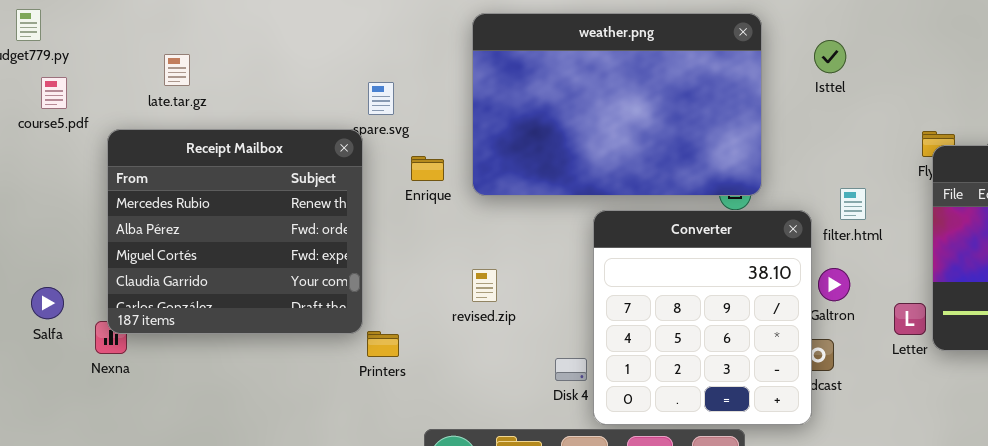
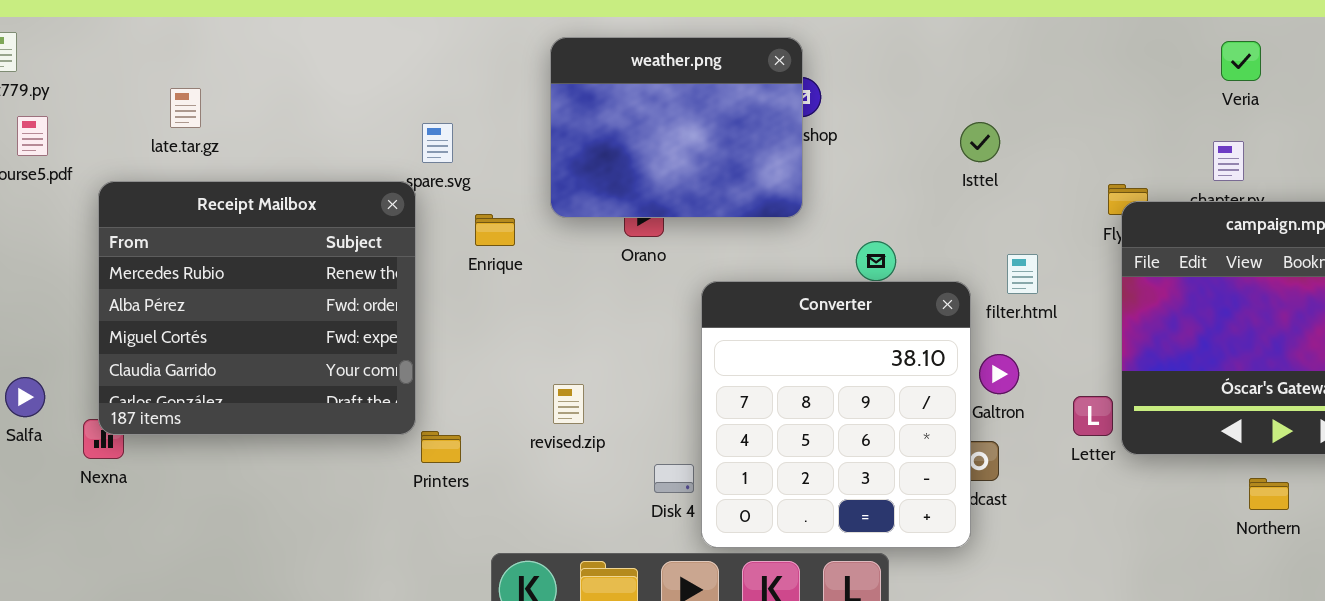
weather.png: [472,13,762,196] -> [550,37,803,218], resized
Isttel: [814,40,846,73] -> [960,122,1000,162], moved
revised.zip: [472,269,497,302] -> [553,384,584,424], moved

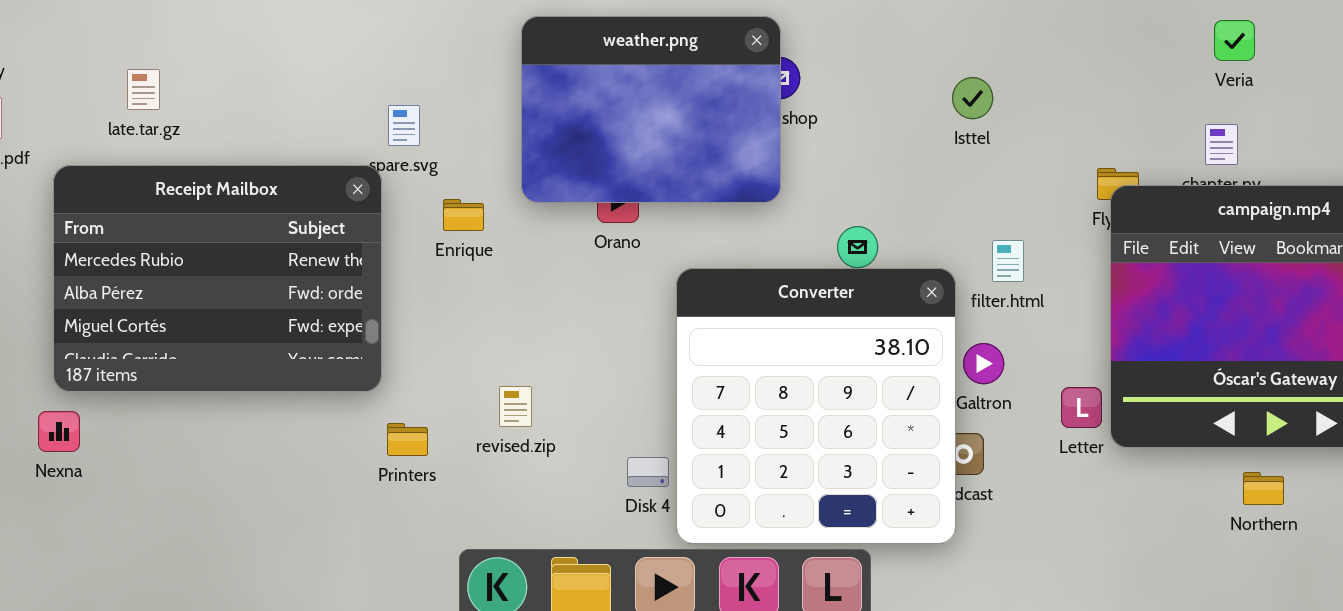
Isttel: [960,122,1000,162] -> [952,77,993,119], moved
Receipt Mailbox: [98,181,416,435] -> [53,165,382,392], resized
revised.zip: [553,384,584,424] -> [499,386,532,427], moved

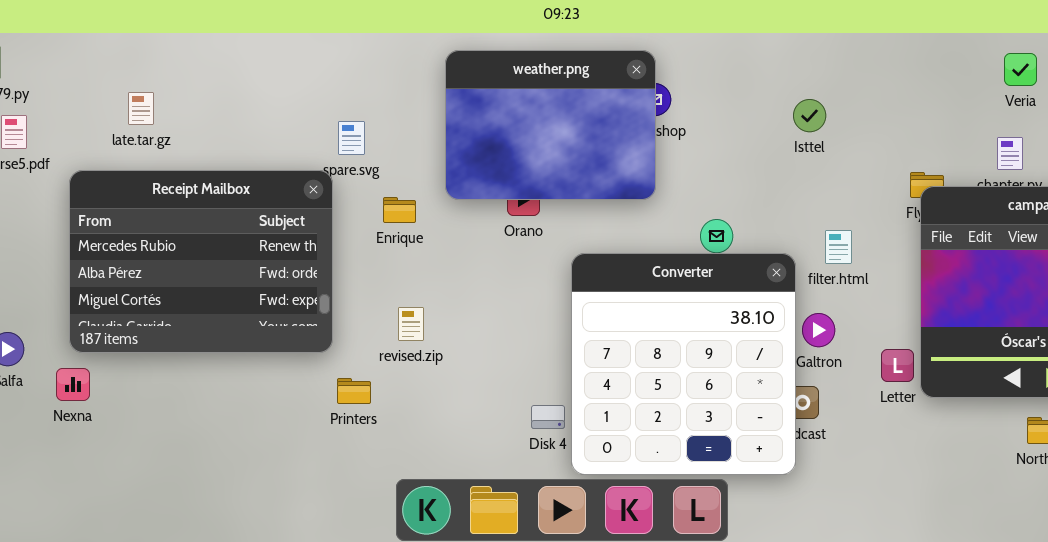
revised.zip: [499,386,532,427] -> [398,307,424,341], moved

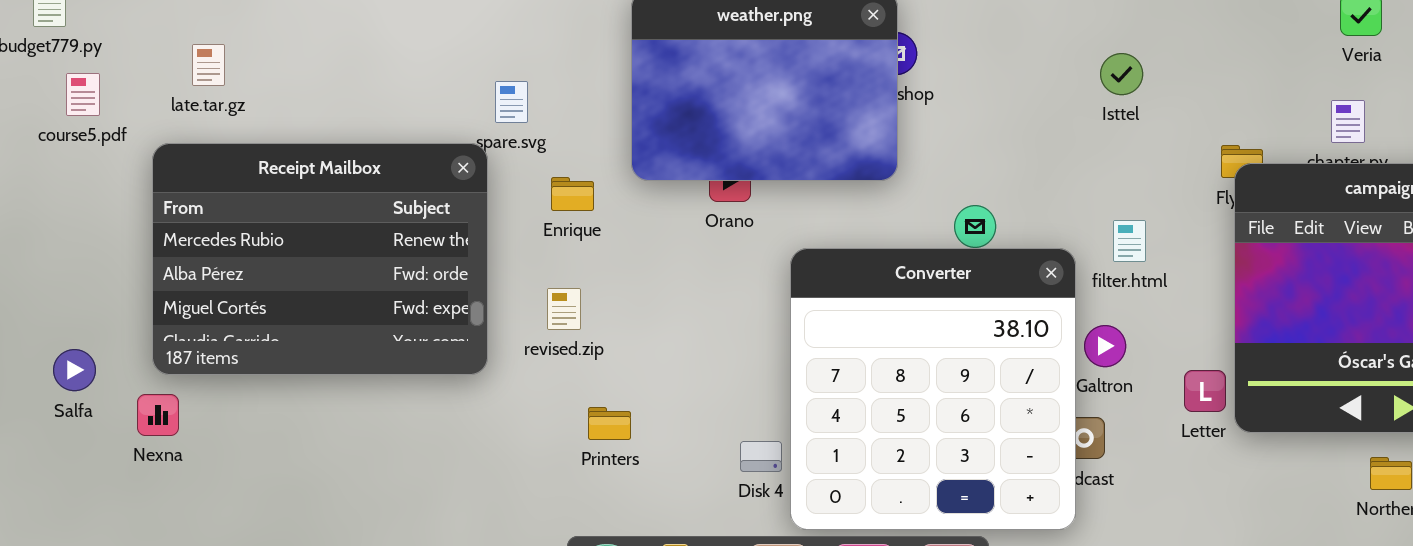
late.tar.gz: [128,92,154,125] -> [192,44,225,86], moved
Isttel: [793,99,826,132] -> [1100,53,1143,95], moved
revised.zip: [398,307,424,341] -> [547,288,581,330], moved
Printers: [337,378,371,404] -> [588,407,631,440], moved

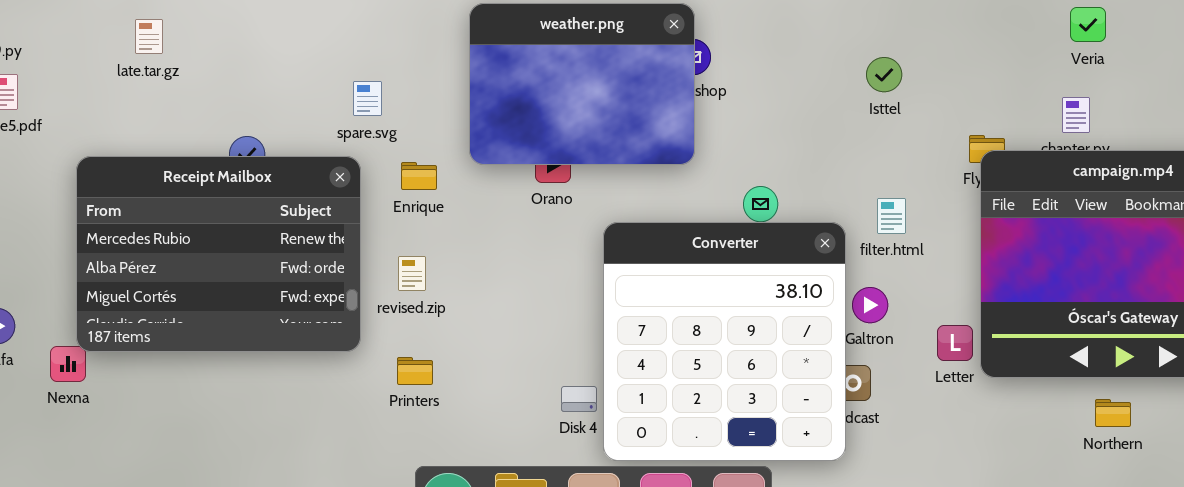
late.tar.gz: [192,44,225,86] -> [135,19,163,54], moved
Receipt Mailbox: [152,143,488,375] -> [76,156,361,352], moved
Printers: [588,407,631,440] -> [397,357,433,385], moved

